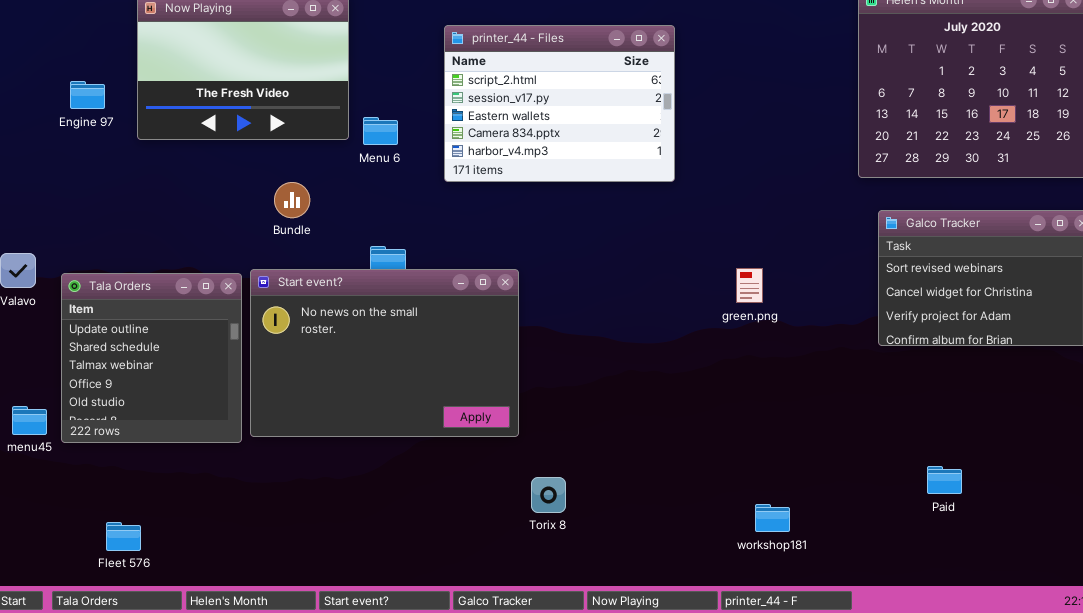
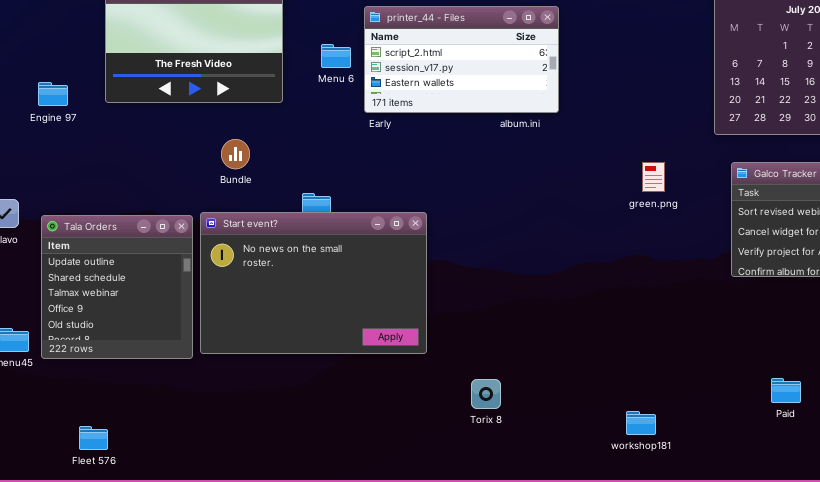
printer_44 - Files: [444,25,675,182] -> [364,6,559,113], resized
Engine 97: [70,81,105,109] -> [38,82,68,106], moved
Menu 6: [363,117,398,145] -> [321,44,351,68], moved
green.png: [736,268,763,303] -> [642,162,665,192], moved
Torix 8: [531,477,566,513] -> [471,379,501,409], moved

